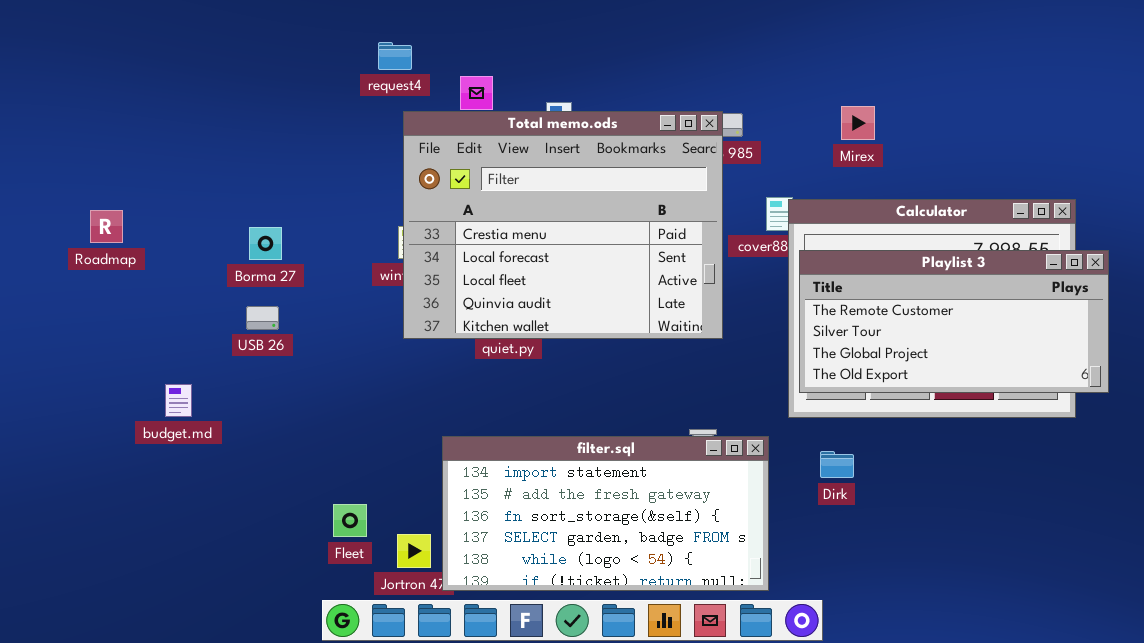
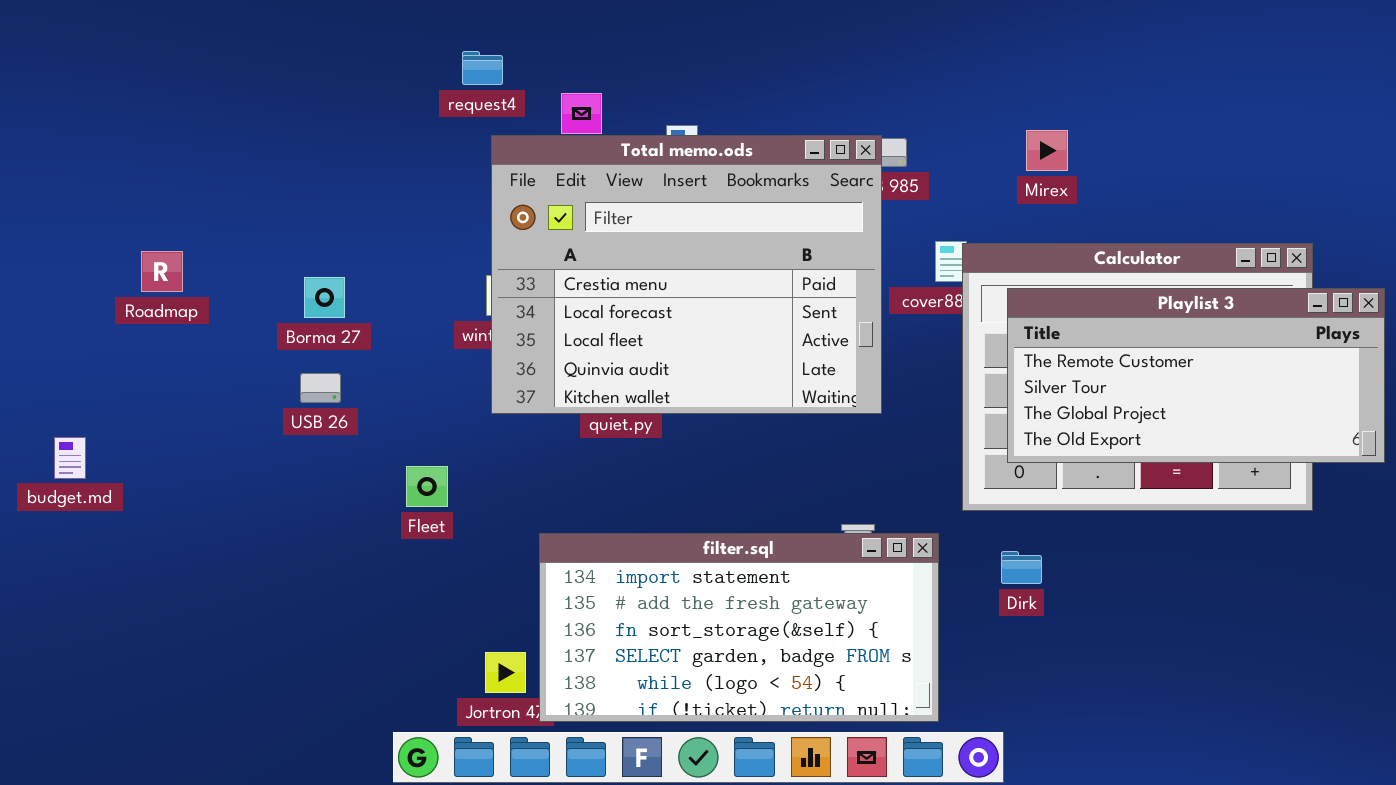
Roadmap: [90,210,123,243] -> [141,251,183,292], moved
Playlist 3: [799,250,1109,393] -> [1007,288,1385,463], moved
budget.md: [165,384,192,417] -> [54,437,86,479], moved
Fleet: [333,504,367,537] -> [406,466,448,507], moved

